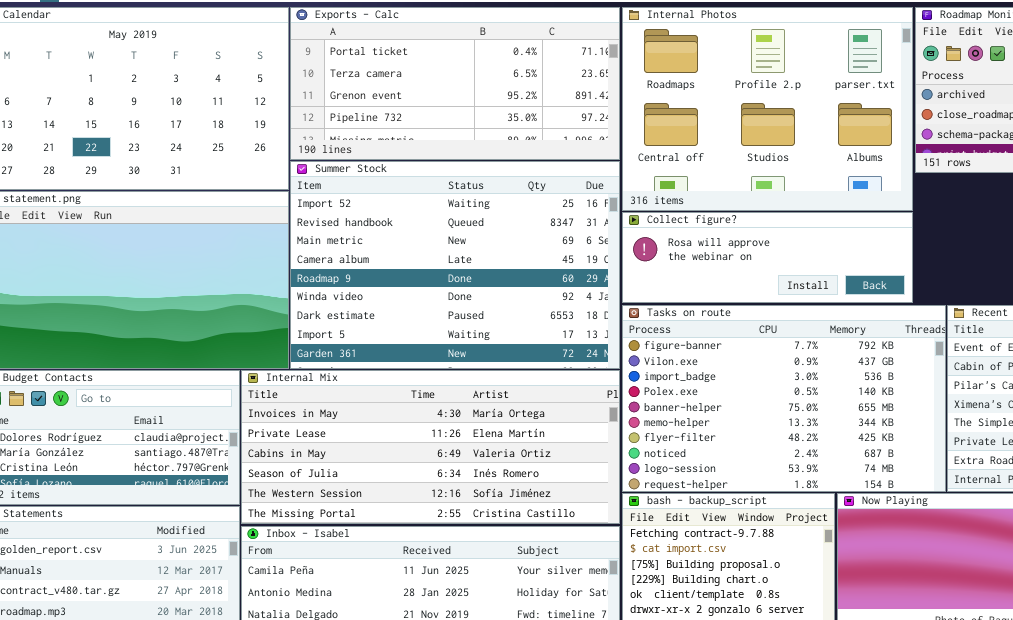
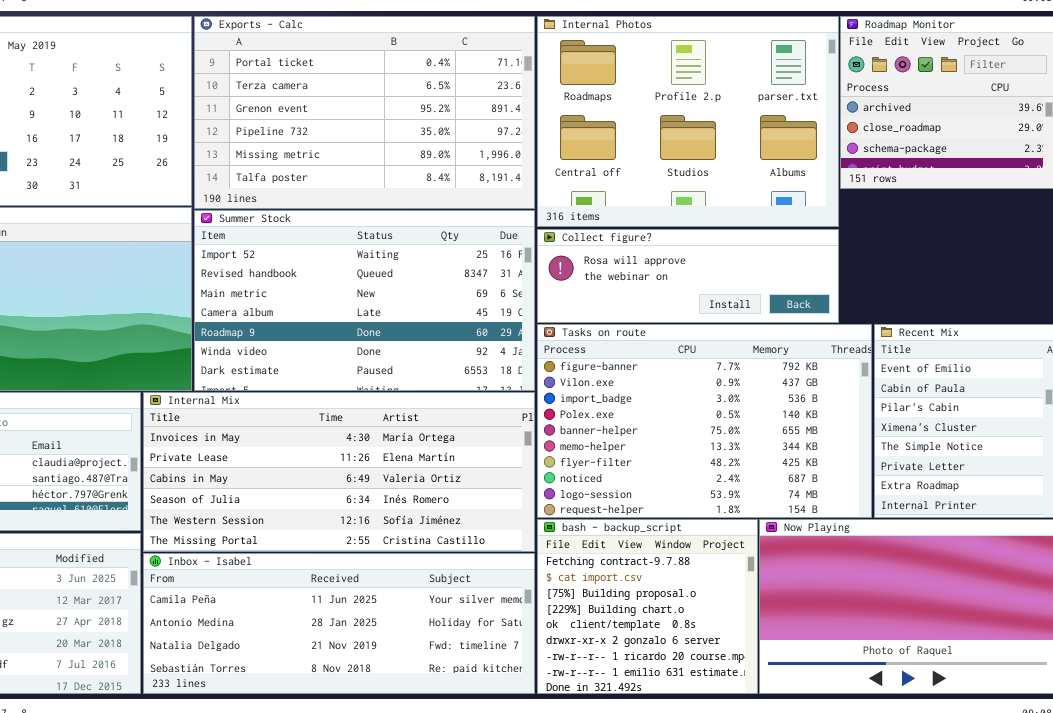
Exports - Calc: [290,7,620,160] -> [194,16,535,209], resized
Summer Stock: [290,161,620,369] -> [194,210,535,391], resized

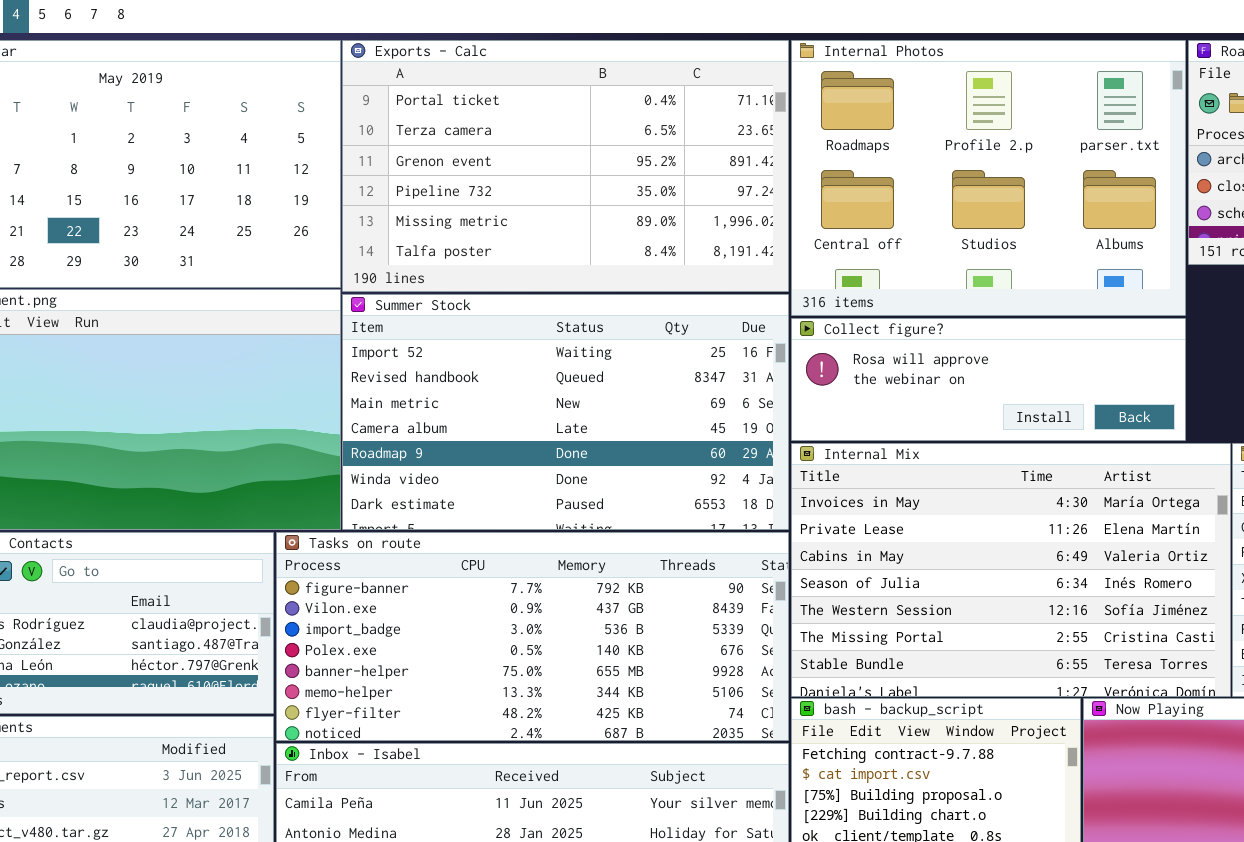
Tasks on route: [537,324,872,518] -> [276,532,789,741], moved, resized
Internal Mix: [143,392,535,552] -> [791,443,1231,697], moved, resized

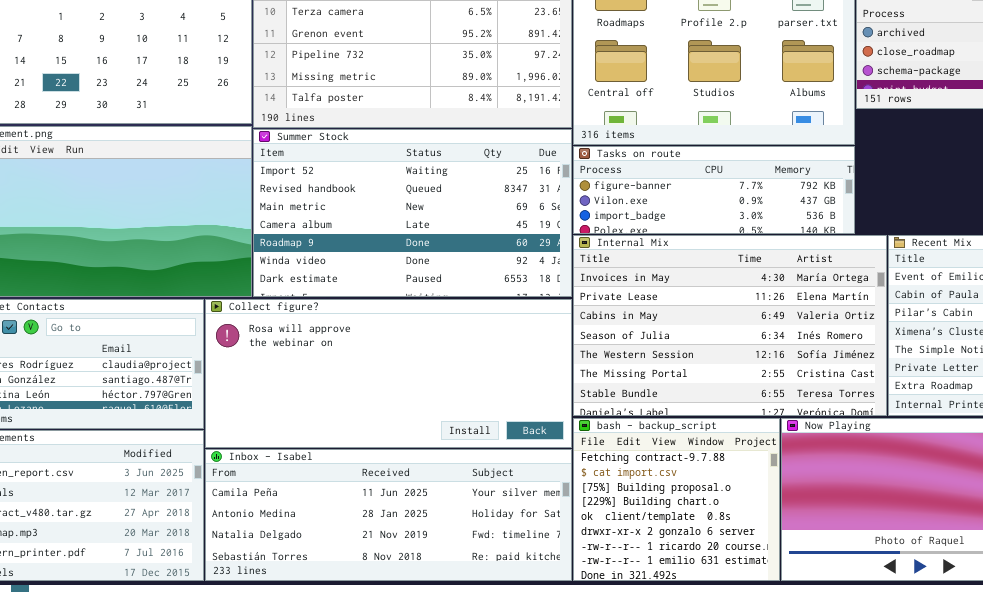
Collect figure?: [791,318,1186,441] -> [205,299,572,448], moved, resized
Tasks on route: [276,532,789,741] -> [573,146,855,234], moved, resized

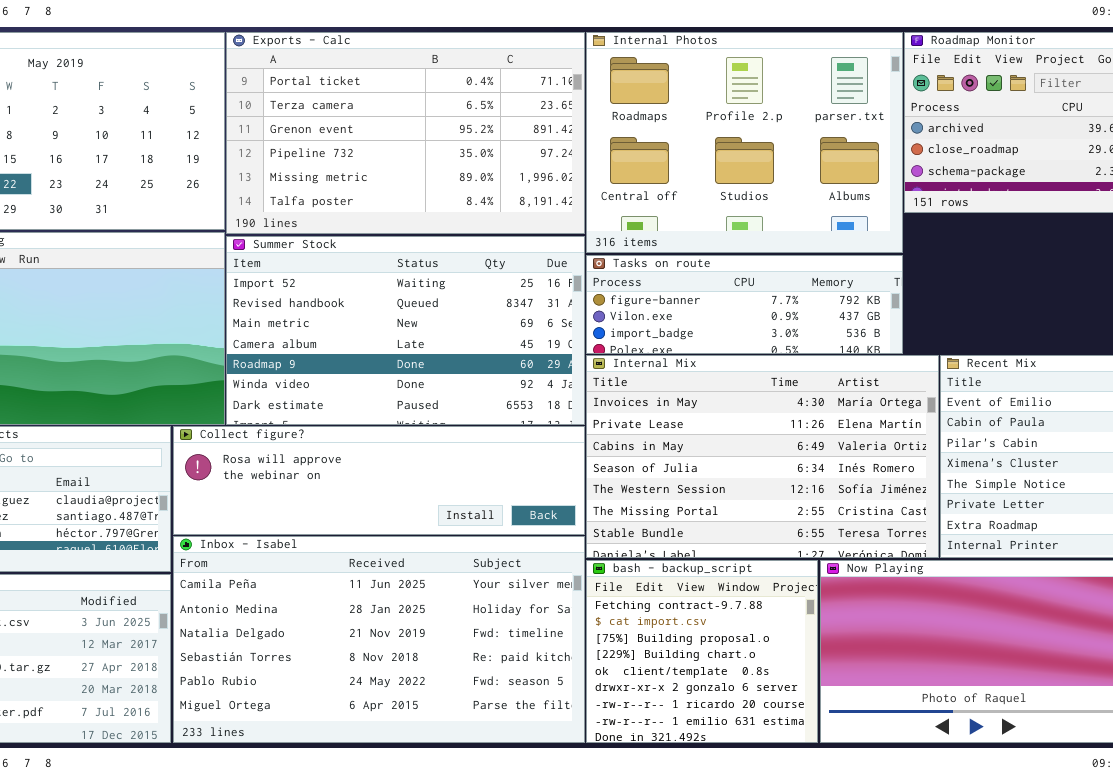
Collect figure?: [205,299,572,448] -> [173,426,585,535], resized
Inbox - Isabel: [205,449,572,581] -> [173,536,585,743], resized

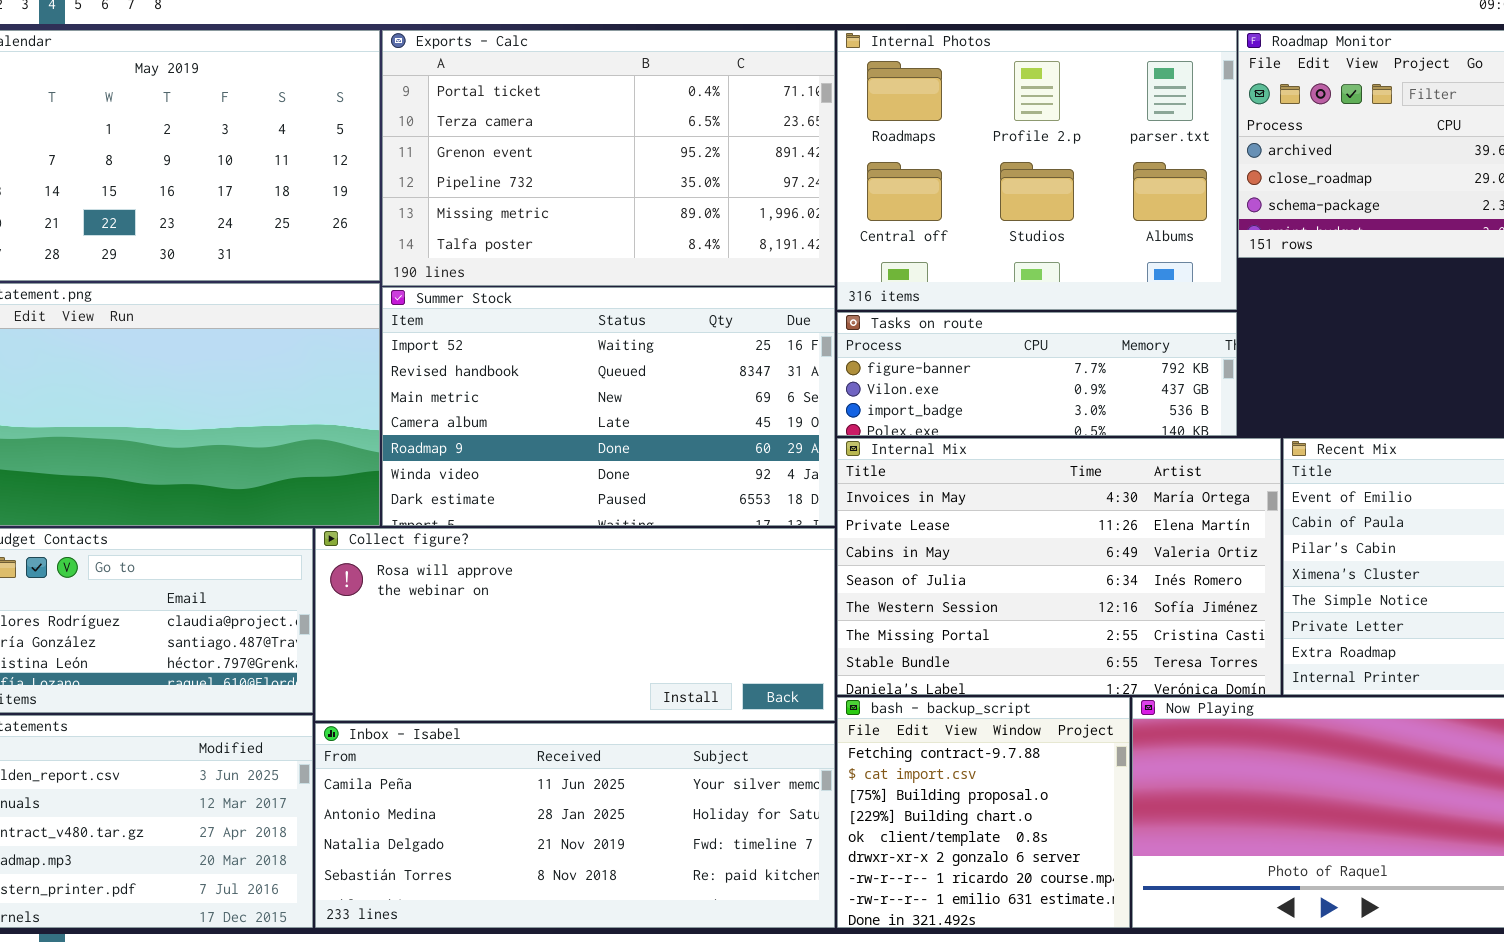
Collect figure?: [173,426,585,535] -> [315,528,835,721], resized
Inbox - Isabel: [173,536,585,743] -> [315,723,835,928], resized

